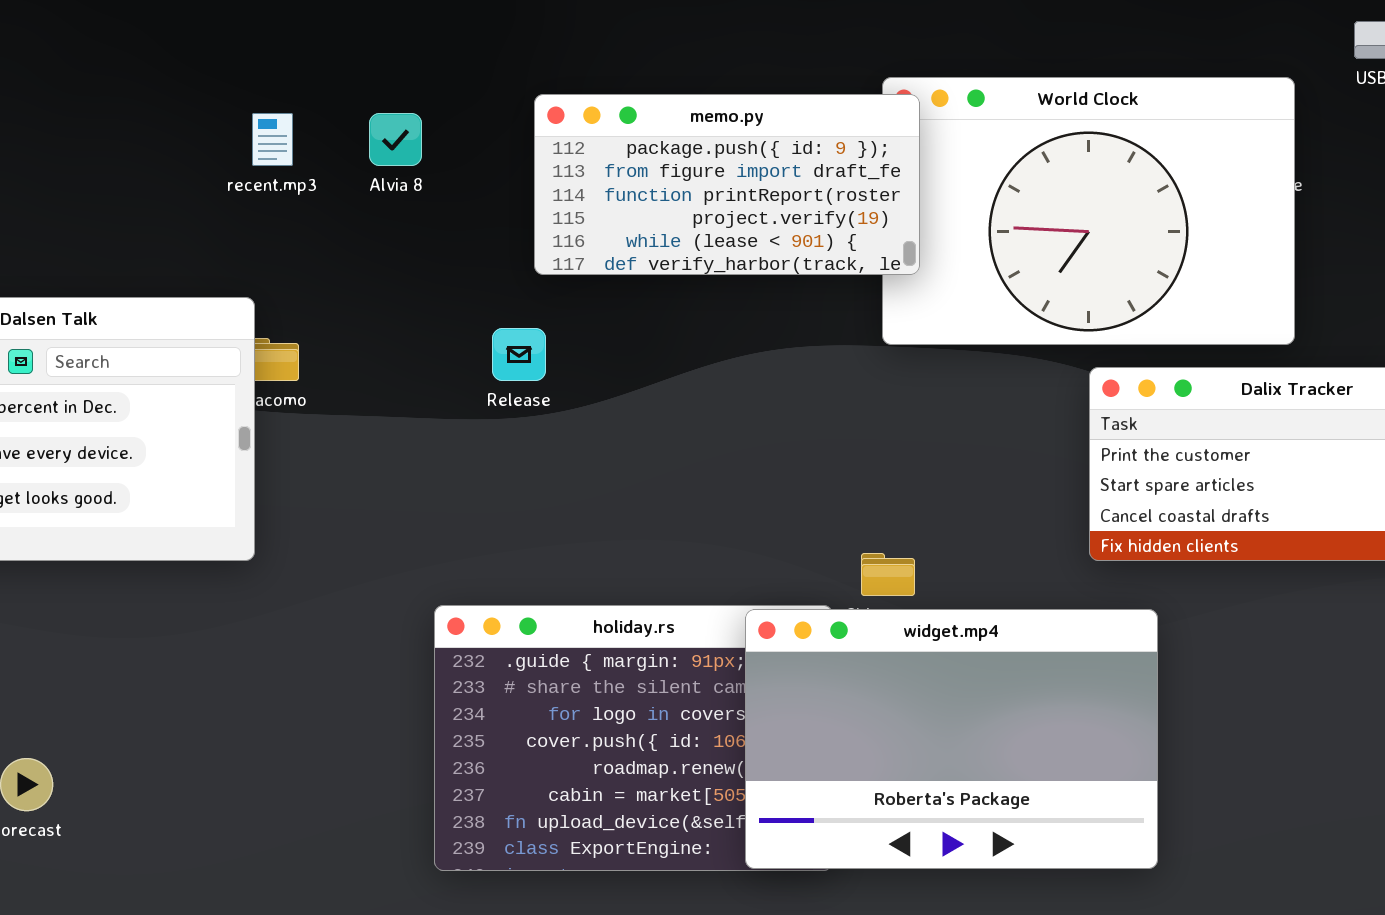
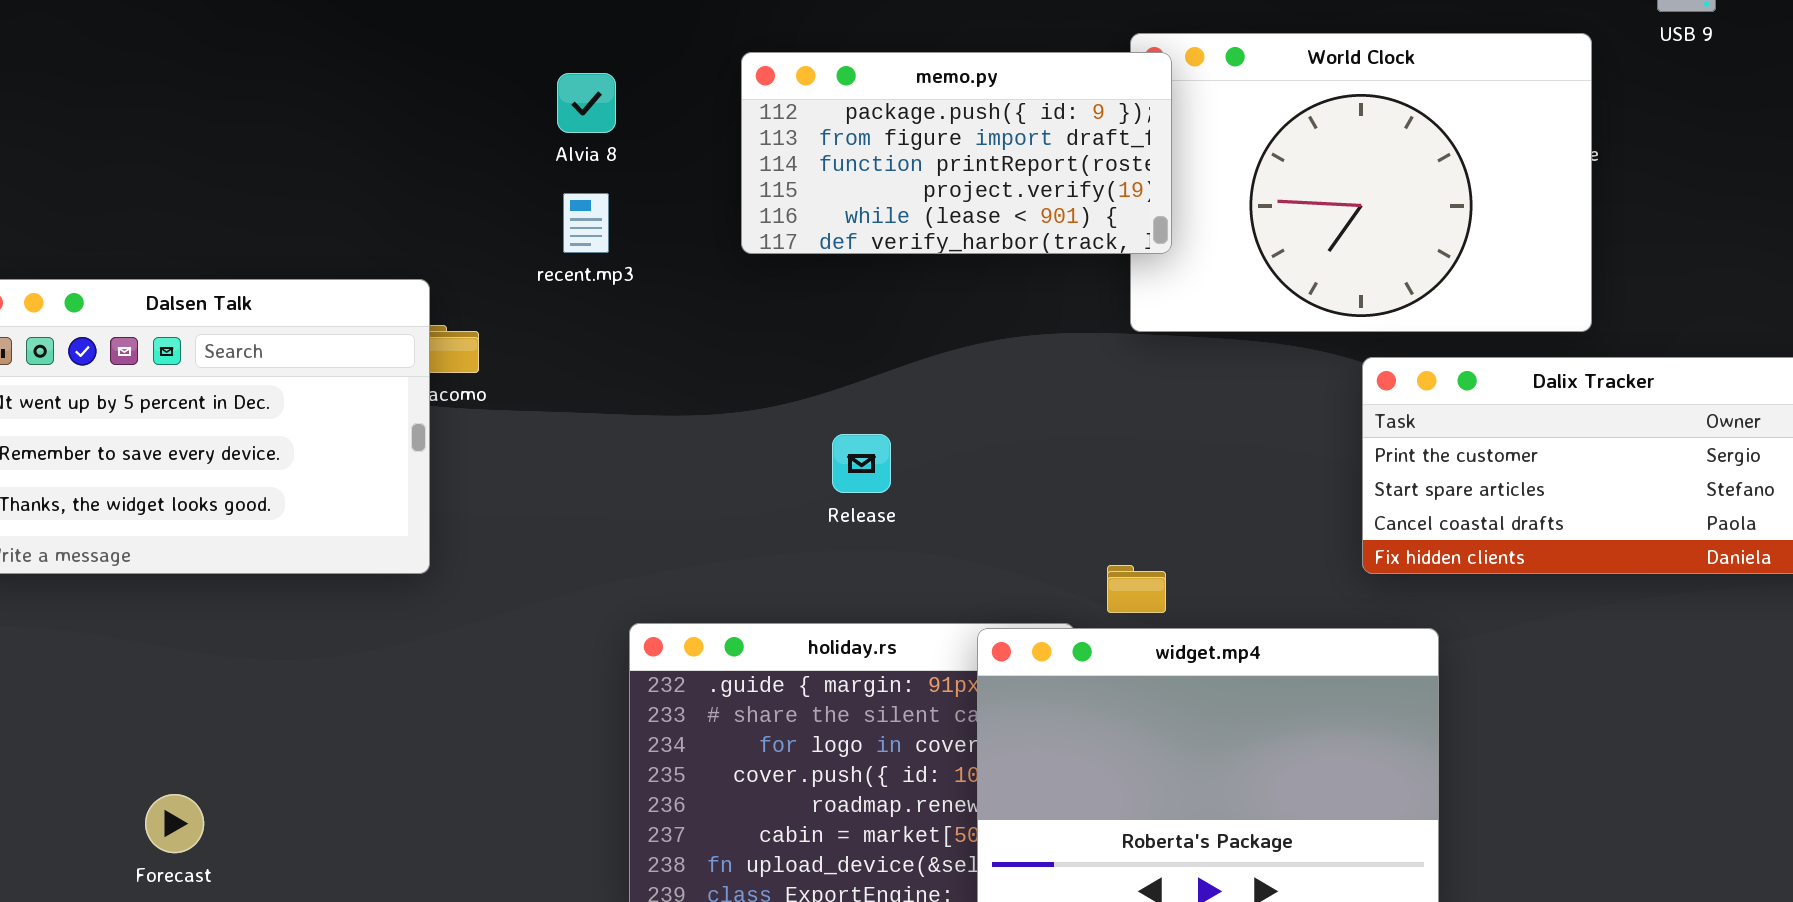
recent.mp3: [252,113,293,166] -> [563,193,609,253], moved
Release: [492,328,546,381] -> [832,434,891,493], moved

